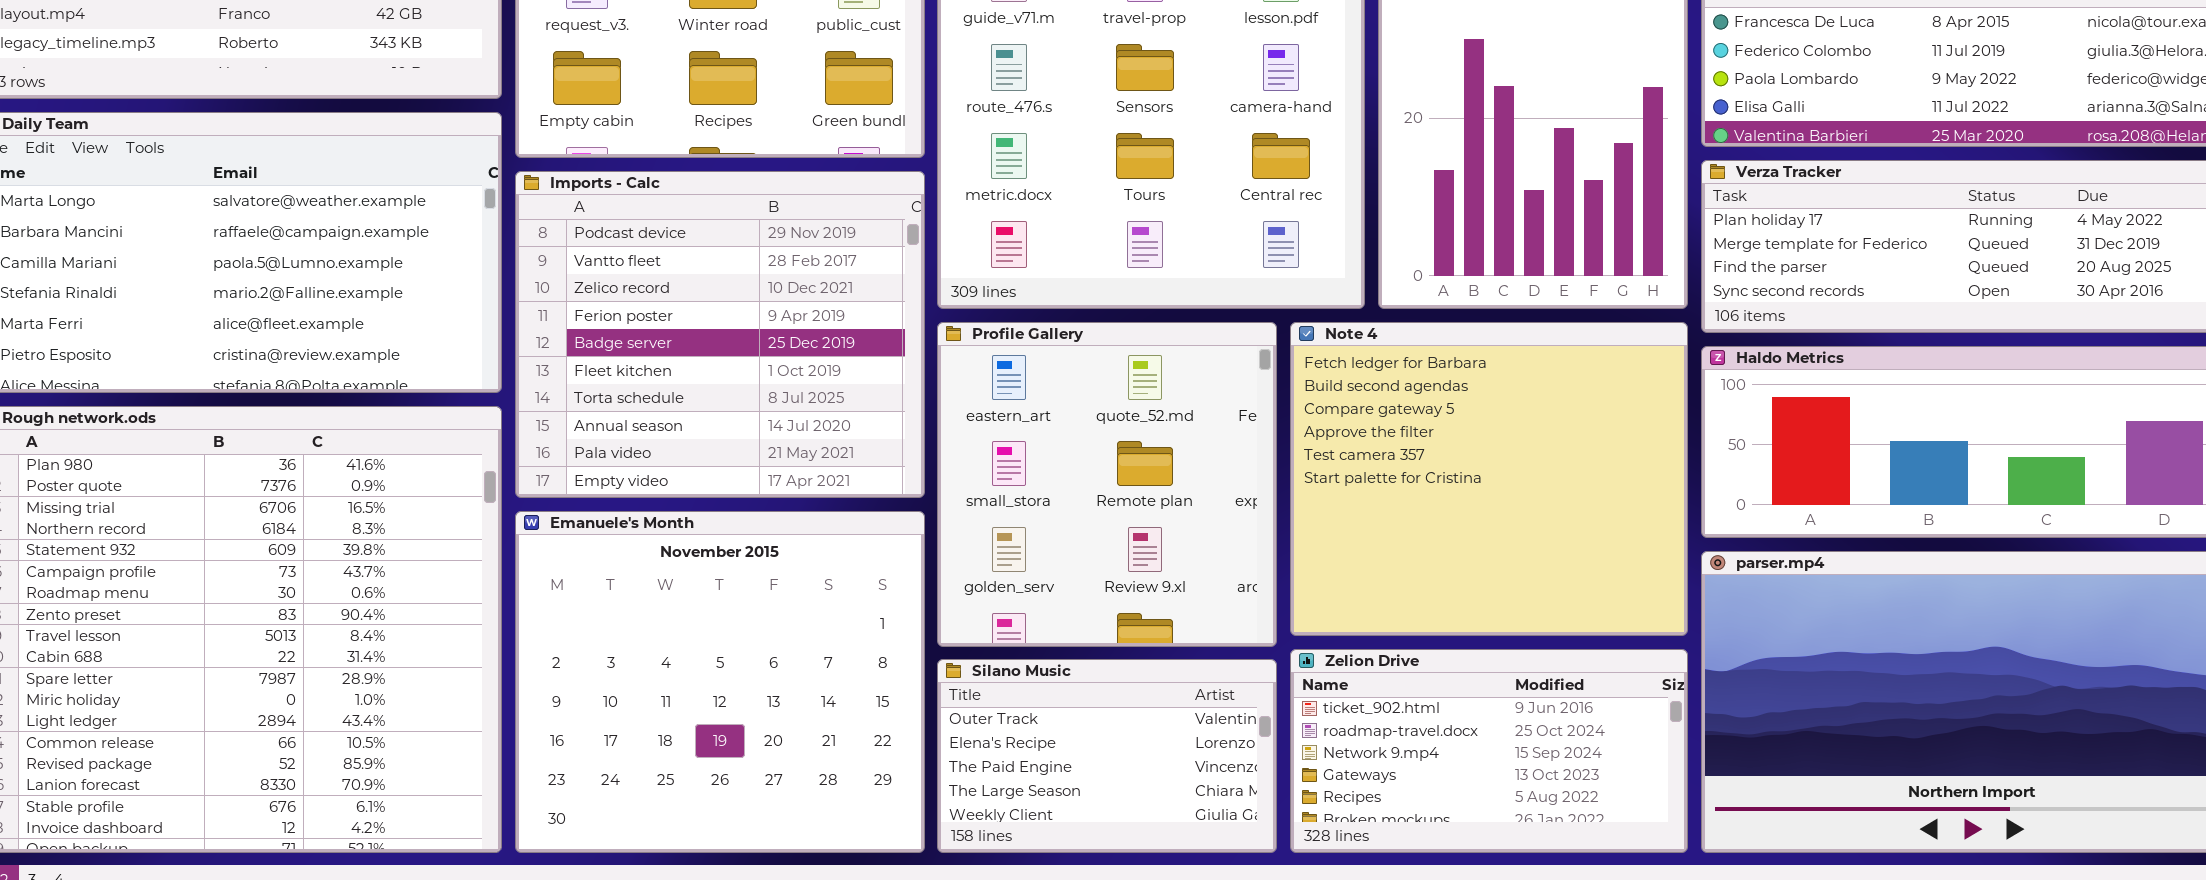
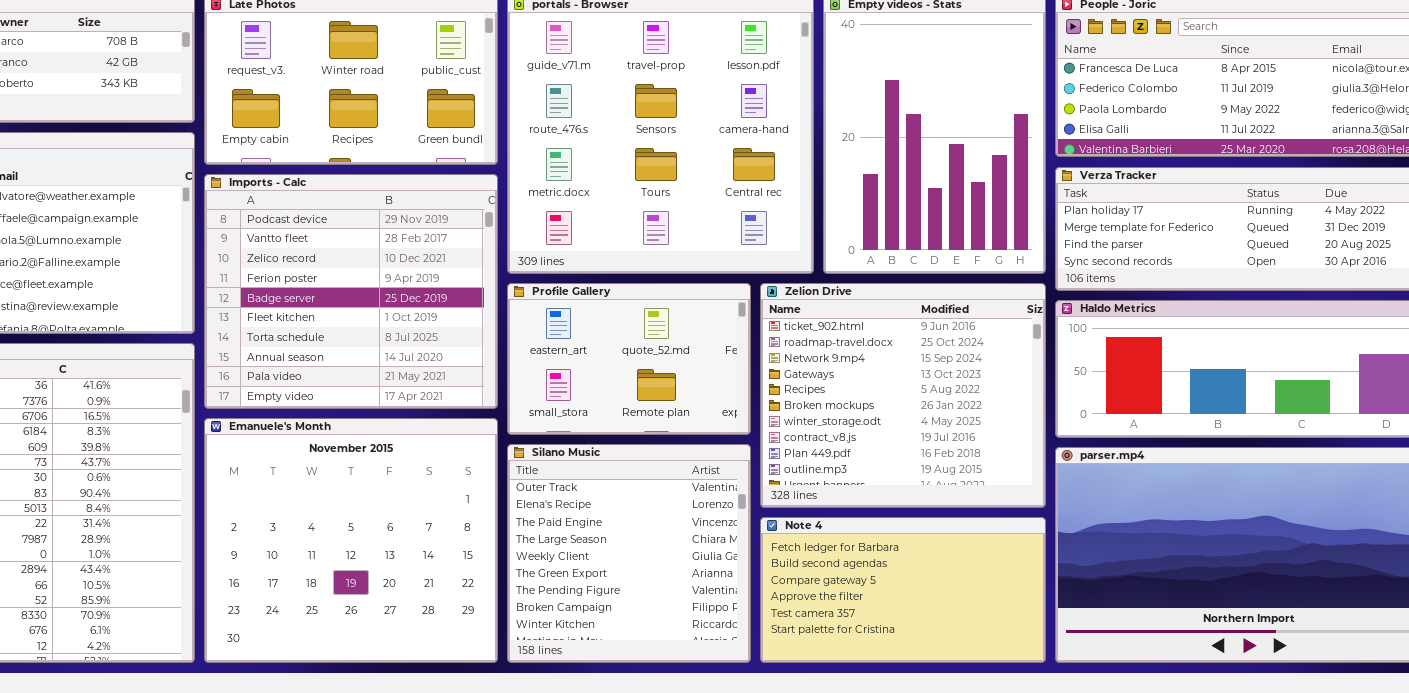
Profile Gallery: [937,322,1277,647] -> [507,283,751,435], resized
Note 4: [1290,322,1688,636] -> [760,517,1046,663], moved, resized
Zelion Drive: [1290,649,1688,853] -> [760,283,1046,508], moved, resized
Silano Music: [937,659,1277,853] -> [507,444,751,663], resized

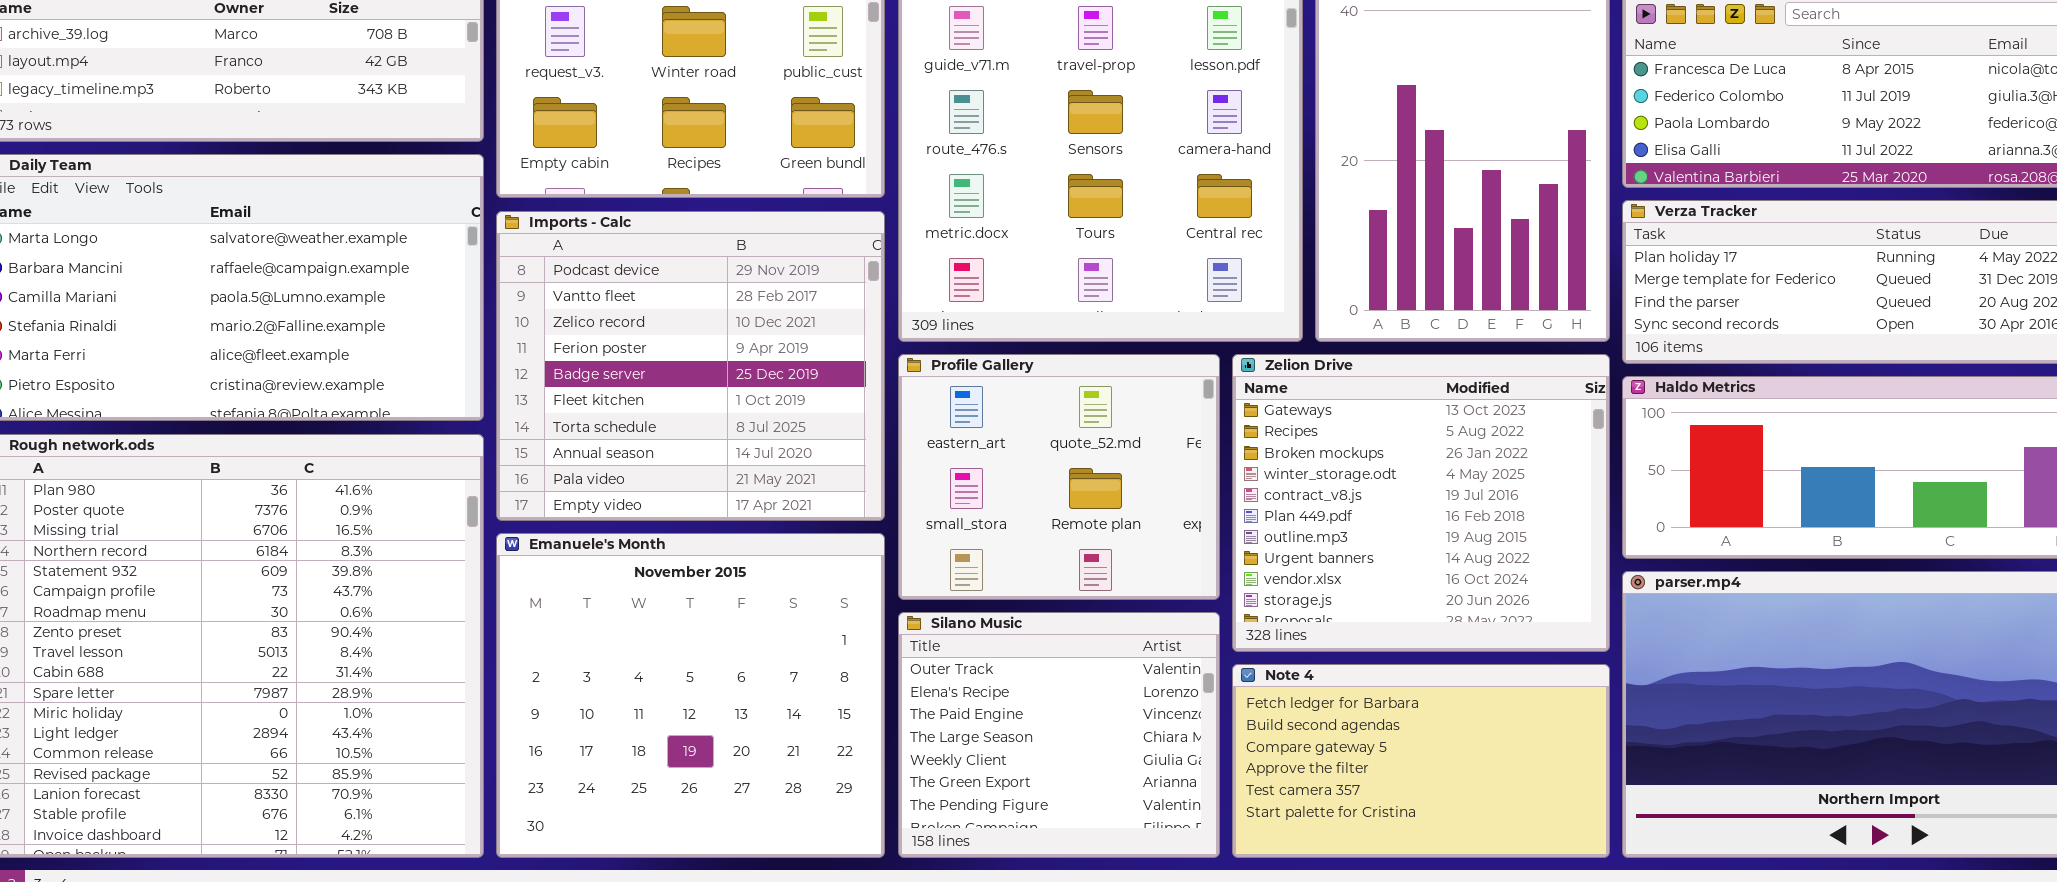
Profile Gallery: [507,283,751,435] -> [898,354,1220,600], resized
Zelion Drive: [760,283,1046,508] -> [1232,354,1610,652], scrolled down 3 rows
Silano Music: [507,444,751,663] -> [898,612,1220,858], resized

